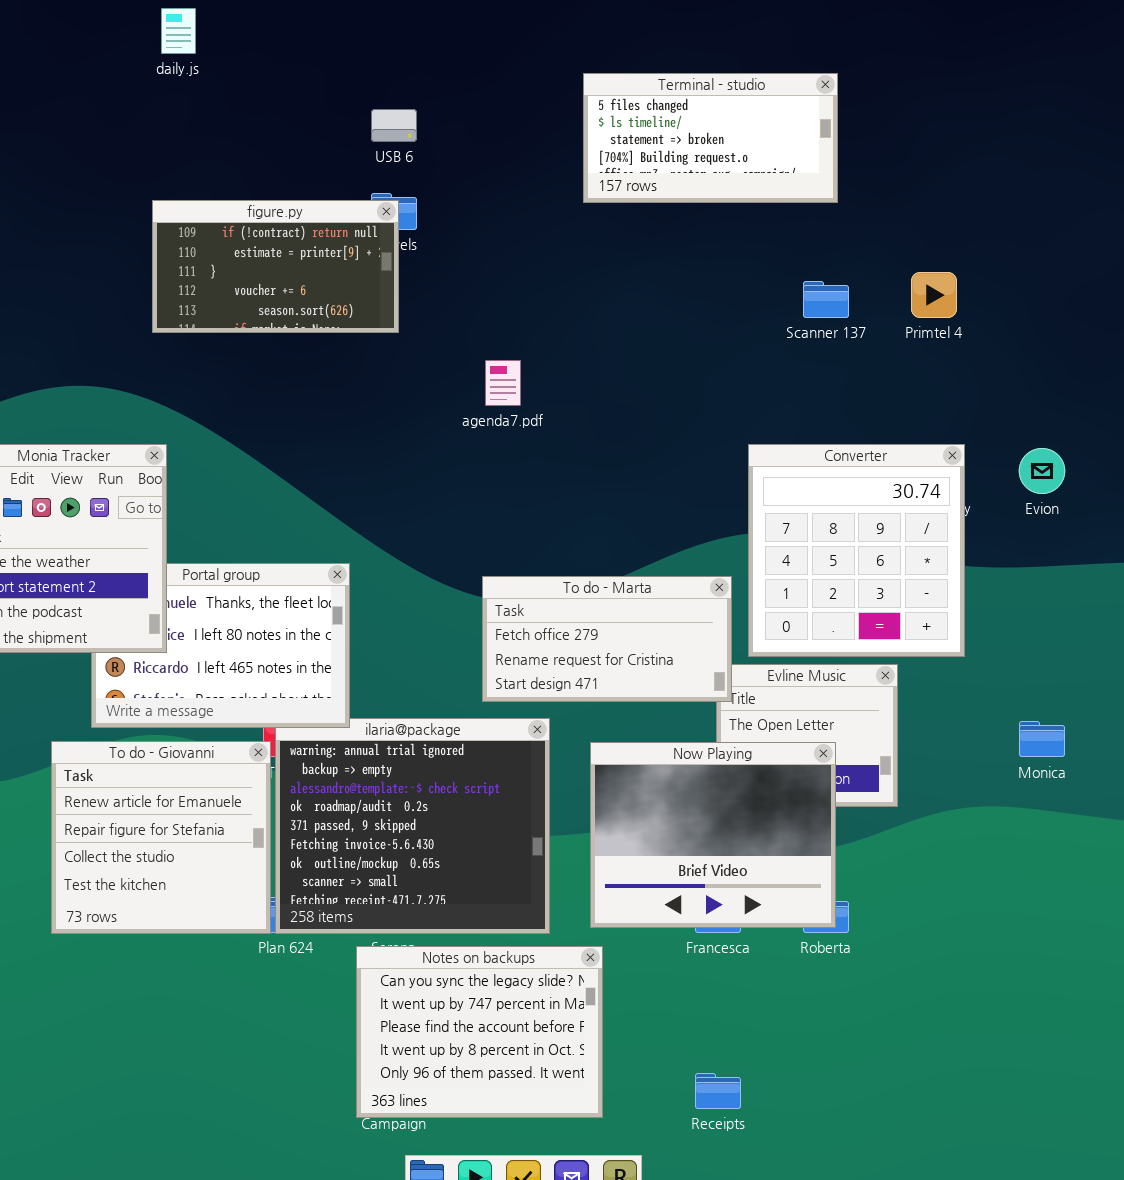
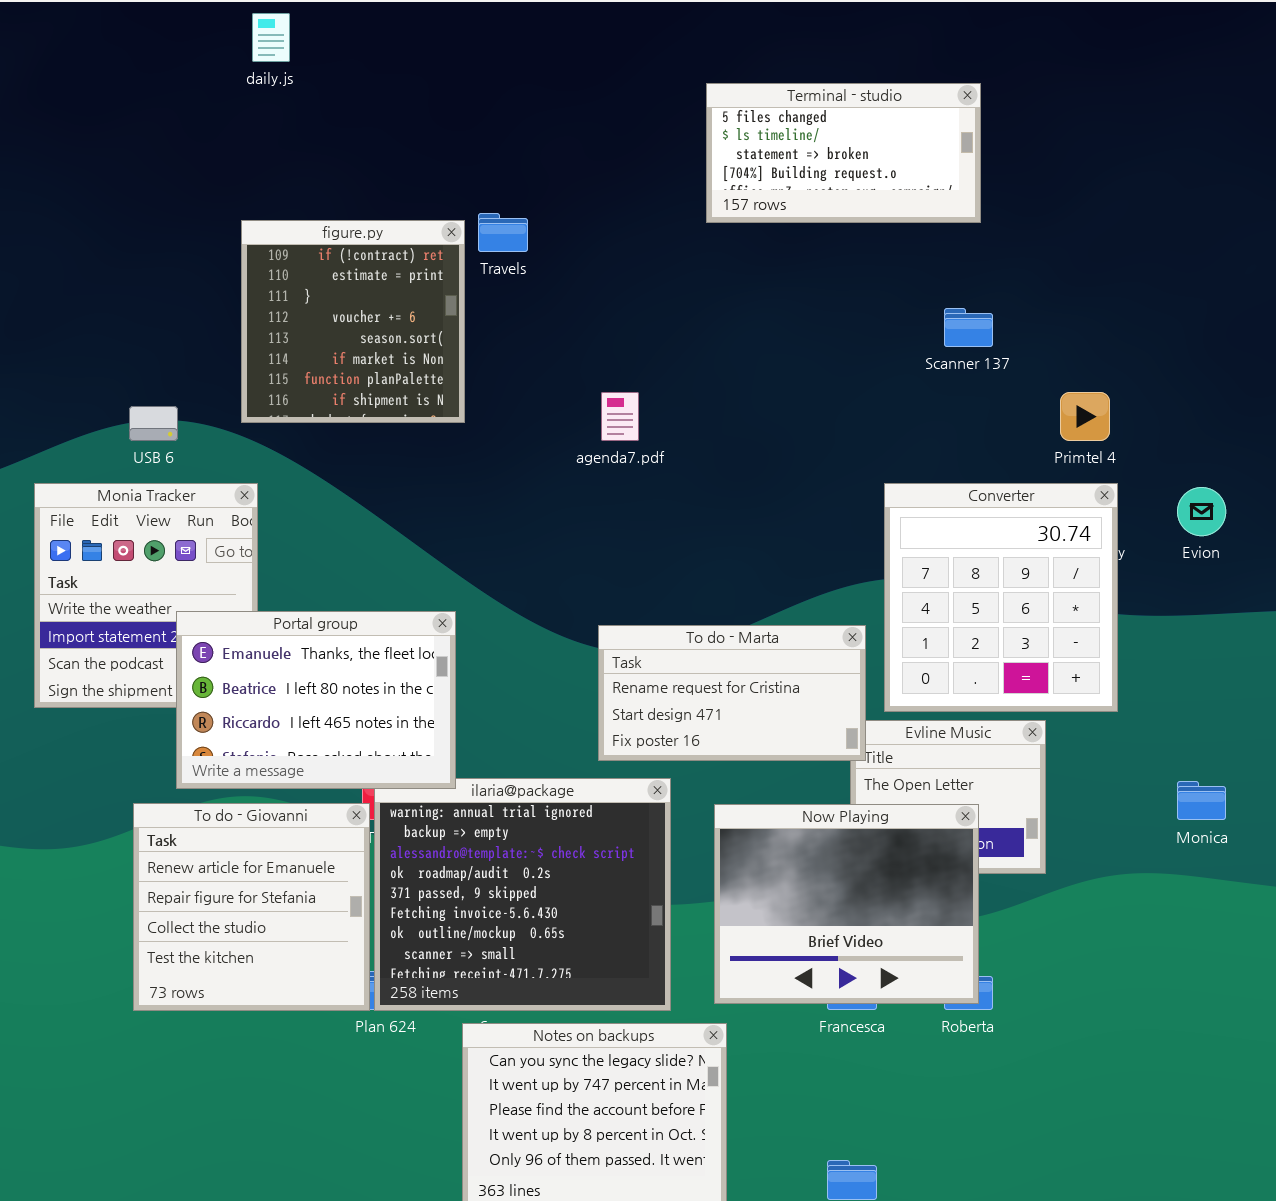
USB 6: [371,109,417,142] -> [129,406,178,441], moved
figure.py: [152,200,399,333] -> [241,220,465,423], resized
Primtel 4: [911,272,957,318] -> [1060,392,1110,441], moved
Portal group: [91,563,350,728] -> [176,611,456,789], raised
To do - Marta: [482,576,732,702] -> [598,625,866,761], scrolled down 1 row

